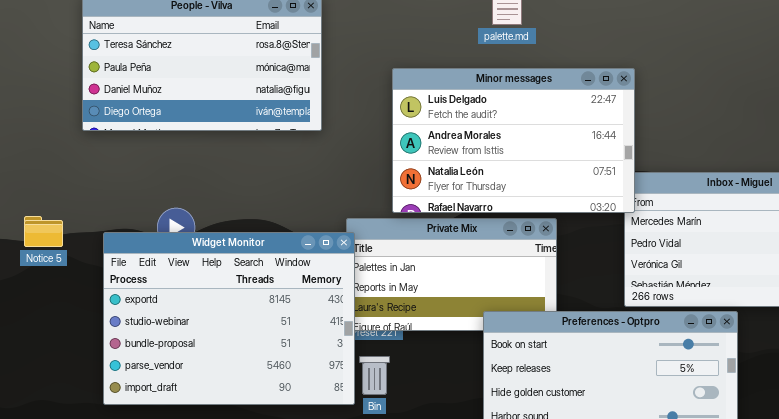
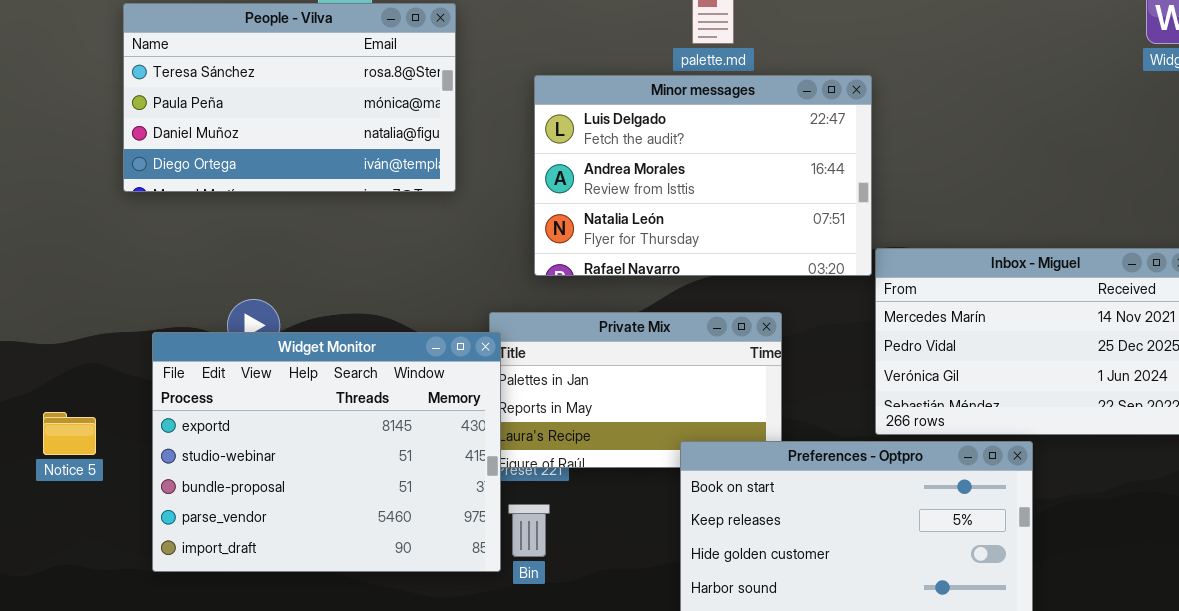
Minor messages: [392,68,635,213] -> [534,75,872,276], moved
Notice 5: [24,216,63,247] -> [43,412,96,455], moved

